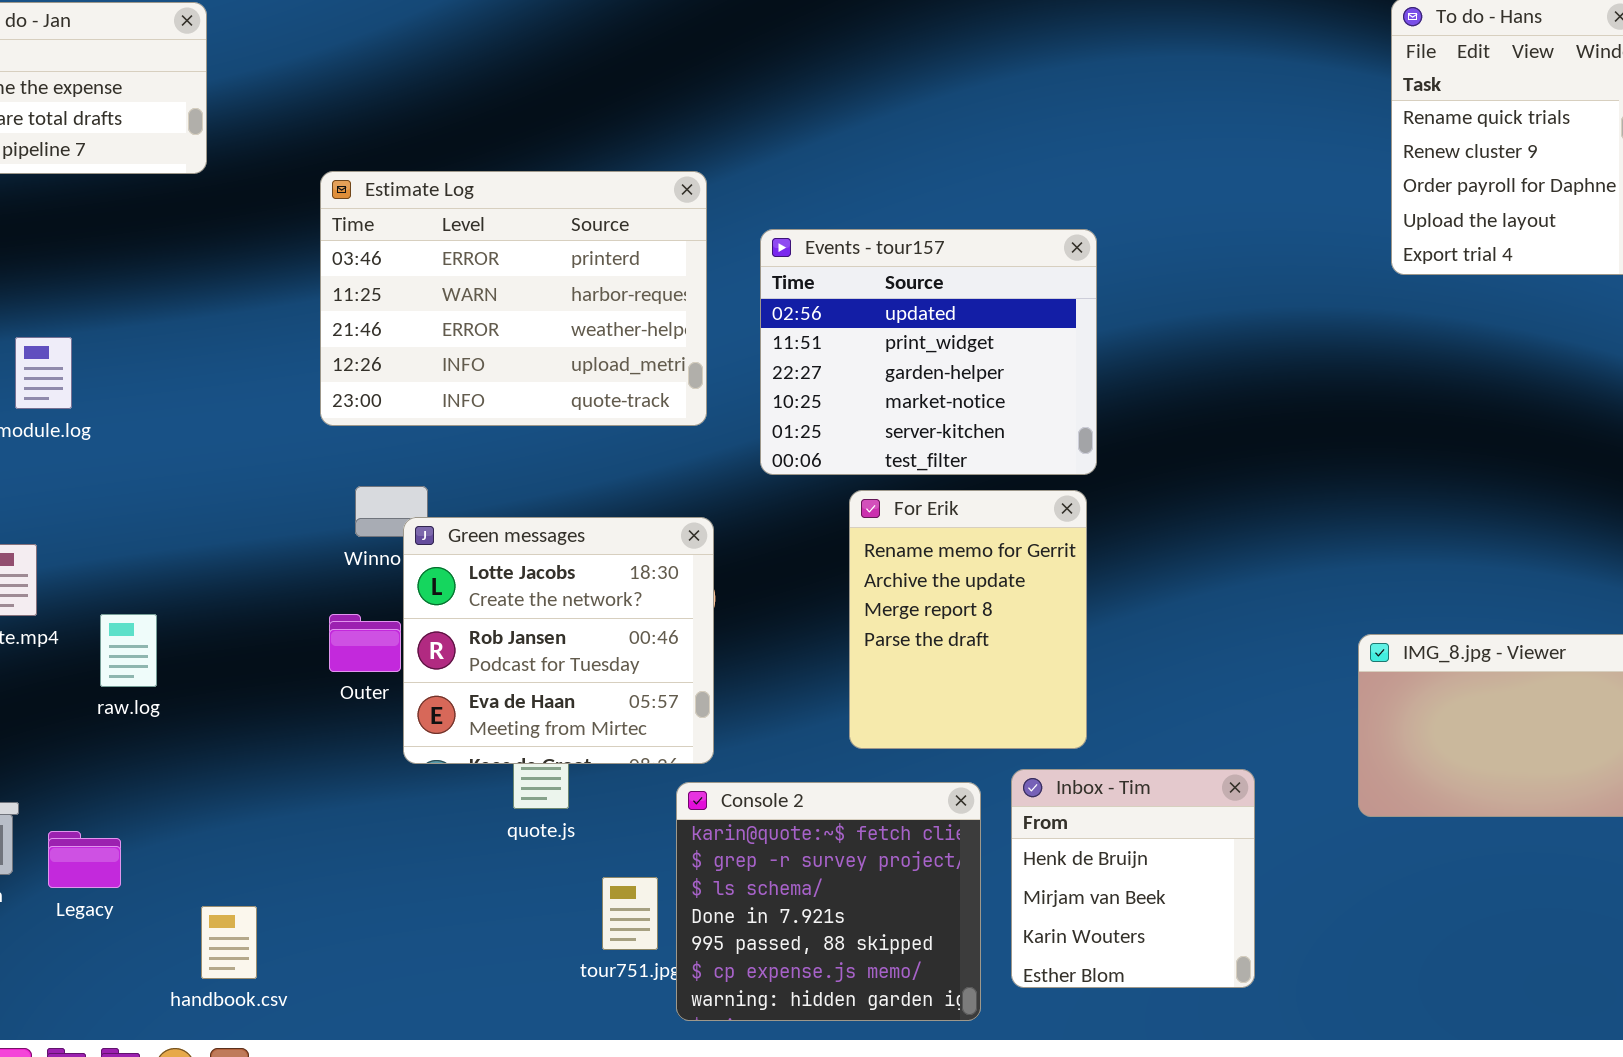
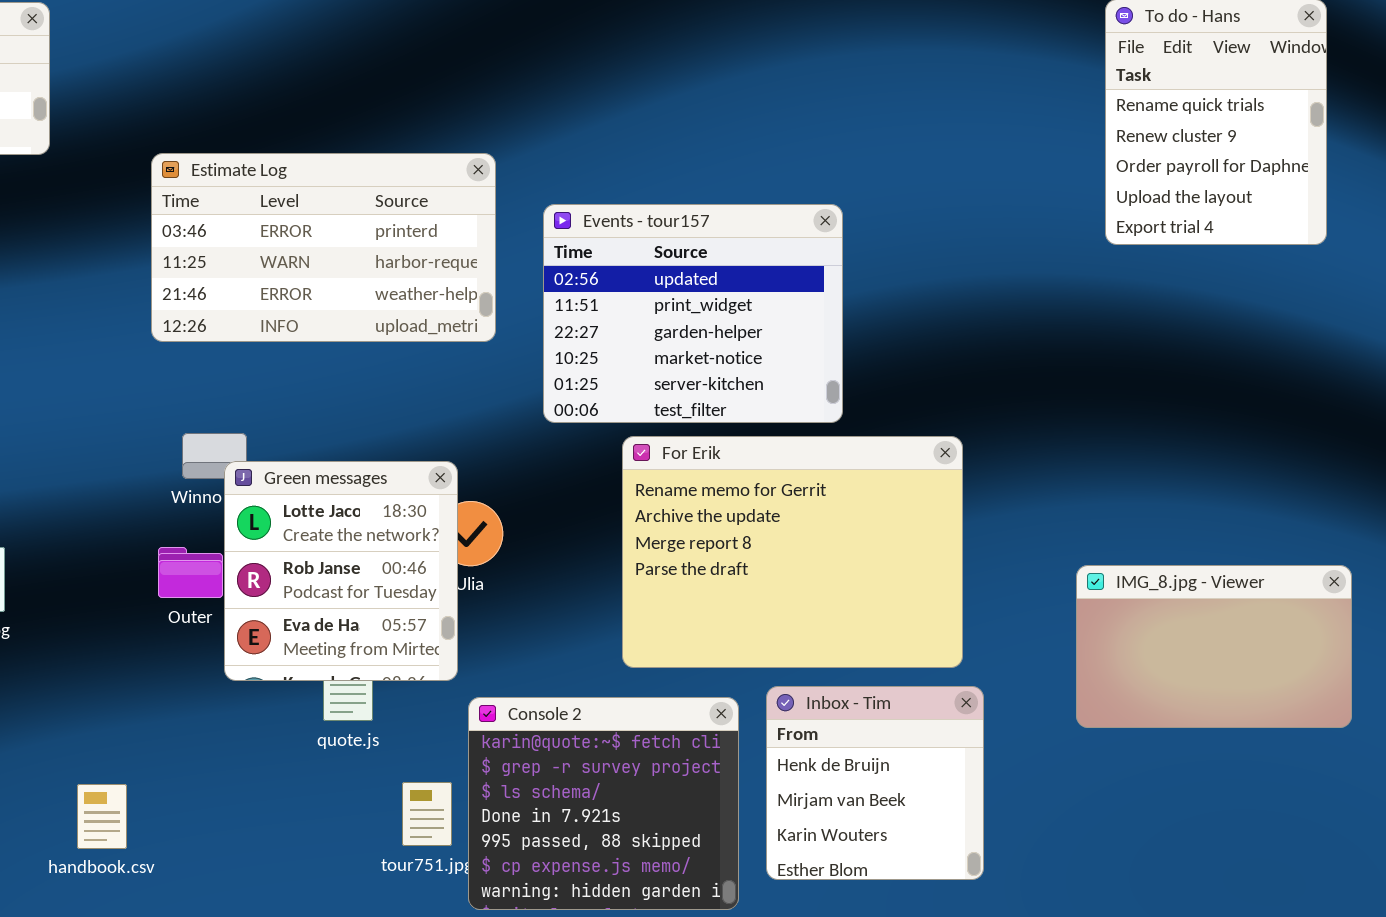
Estimate Log: [320,171,707,426] -> [151,153,496,342], resized
For Erik: [849,490,1087,749] -> [622,436,963,668], resized
Green messages: [403,517,714,764] -> [224,461,458,681], resized
handbook.csv: [201,906,257,979] -> [77,784,127,849], moved

